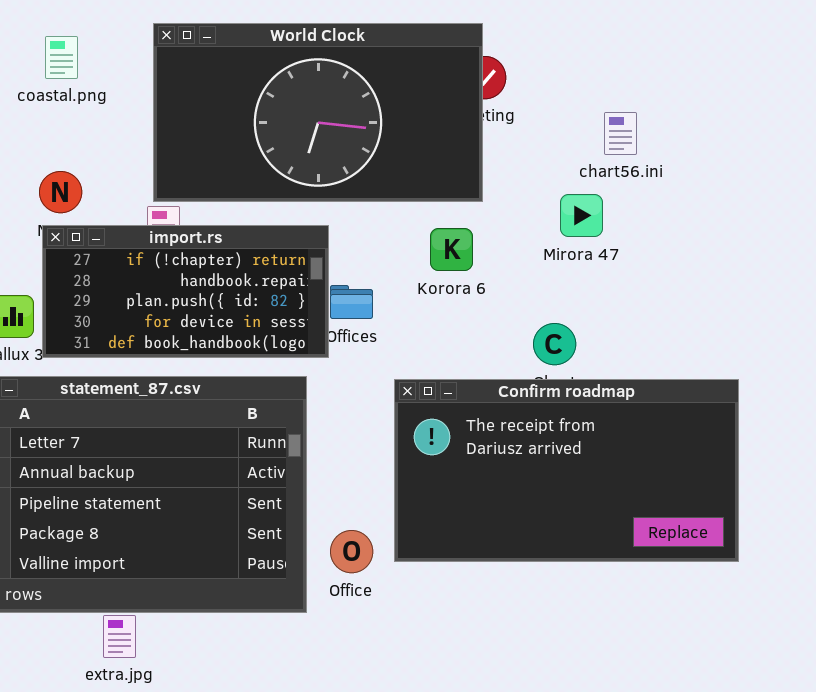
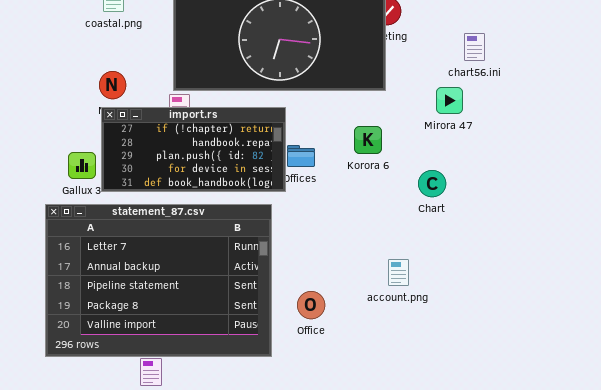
Korora 6: [430,228,473,271] -> [354,126,382,154], moved
Confirm roadmap: [394,379,739,562] -> none, closed
Office: [330,530,373,573] -> [297,291,325,319], moved

